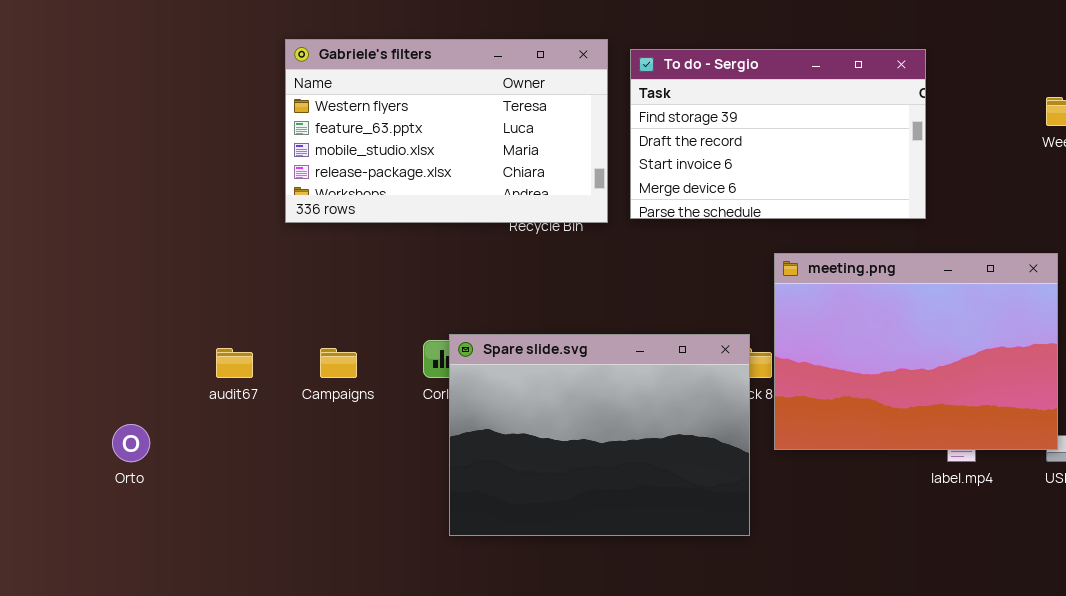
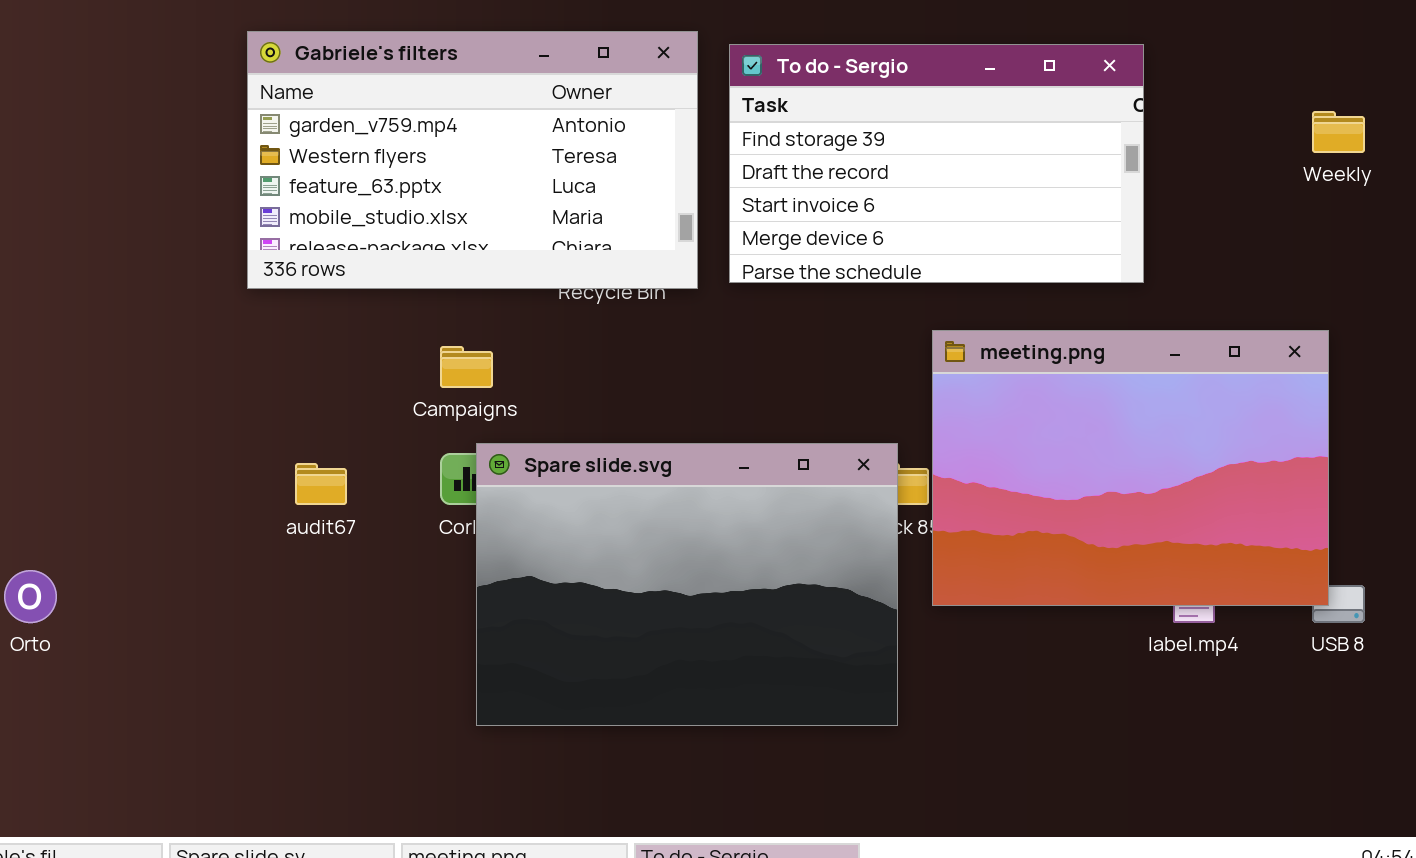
Gabriele's filters: [285,39,608,223] -> [247,31,698,289], scrolled up 1 row
audit67: [216,348,253,378] -> [295,463,347,505], moved
Campaigns: [320,348,357,378] -> [440,346,493,388], moved

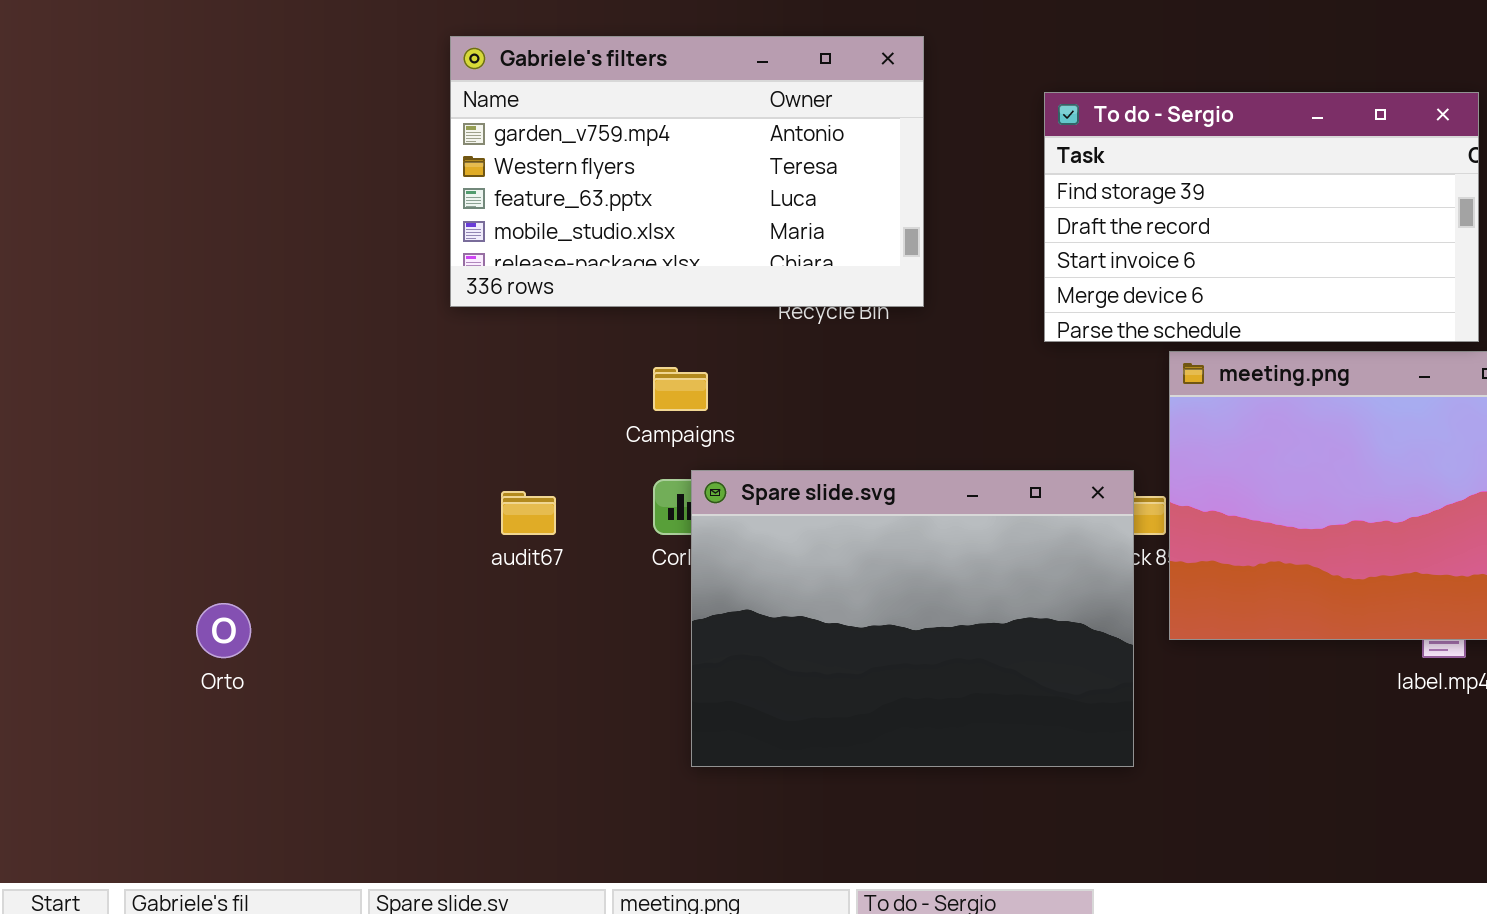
To do - Sergio: [729,44,1144,283] -> [1044,92,1479,342], moved

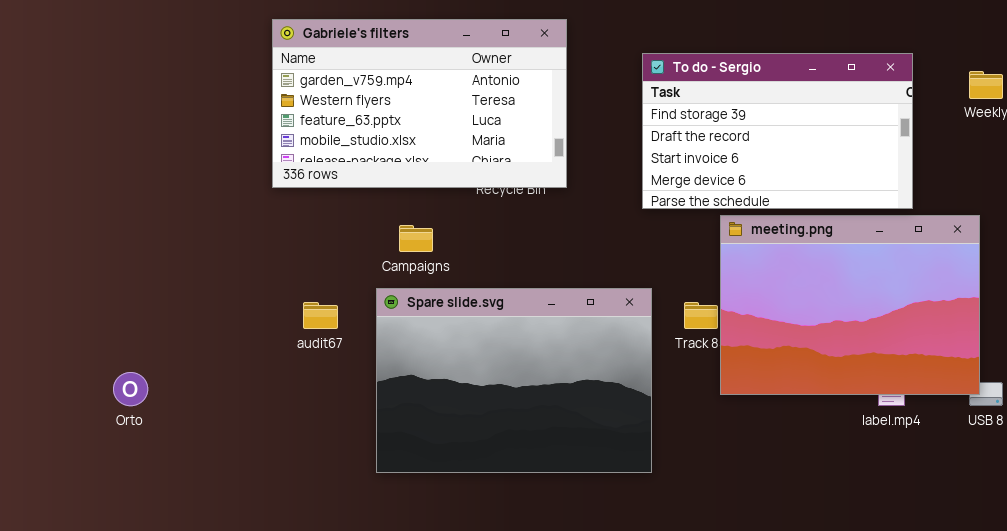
Spare slide.svg: [691,470,1134,767] -> [376,288,652,473], moved

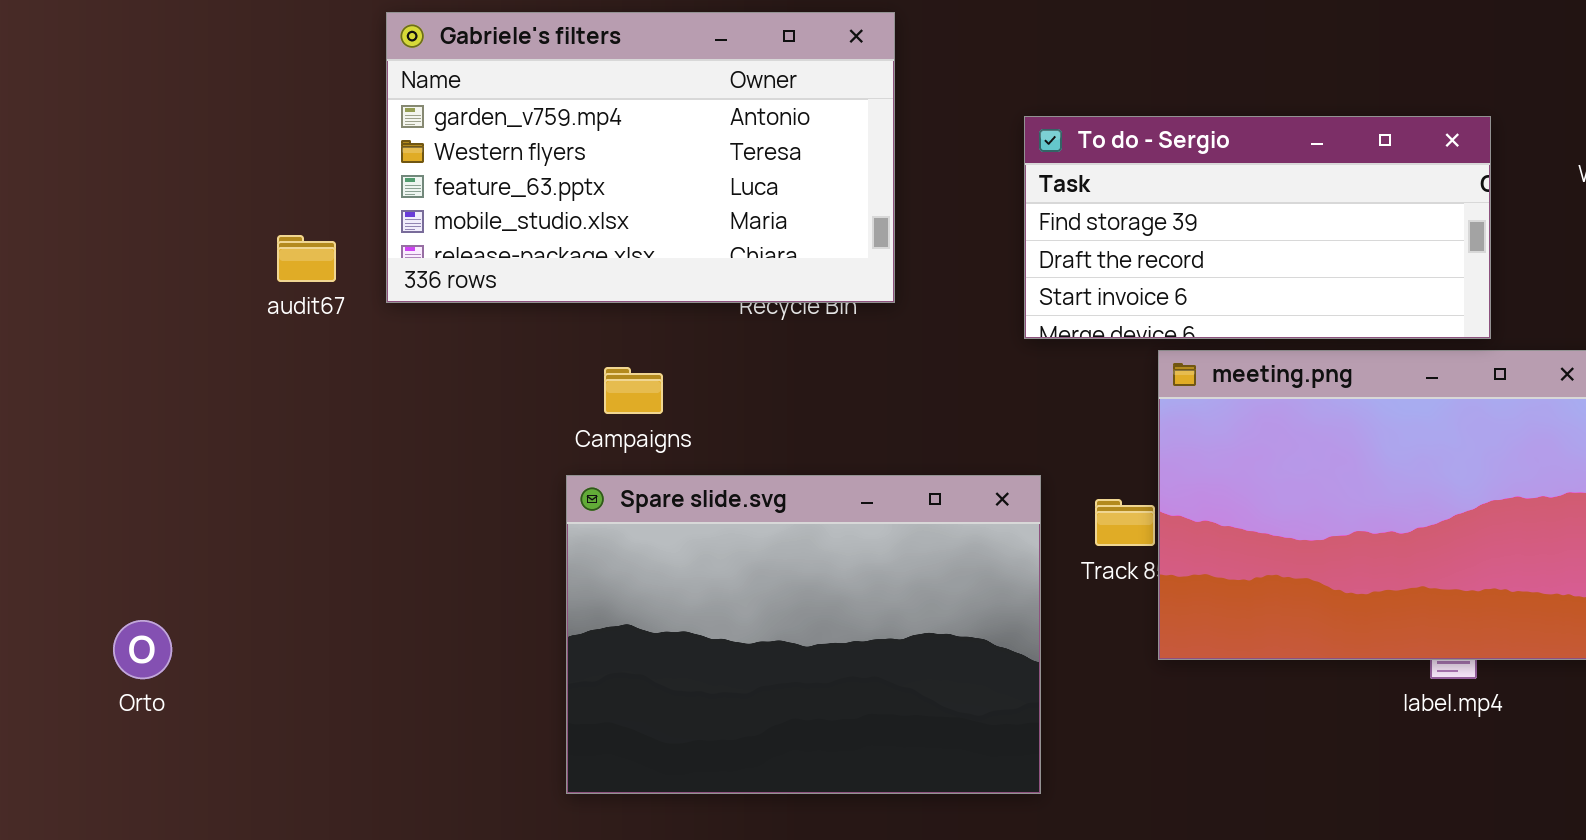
To do - Sergio: [642,53,913,209] -> [1024,116,1491,339], resized
audit67: [303,302,338,329] -> [277,235,336,282], moved

